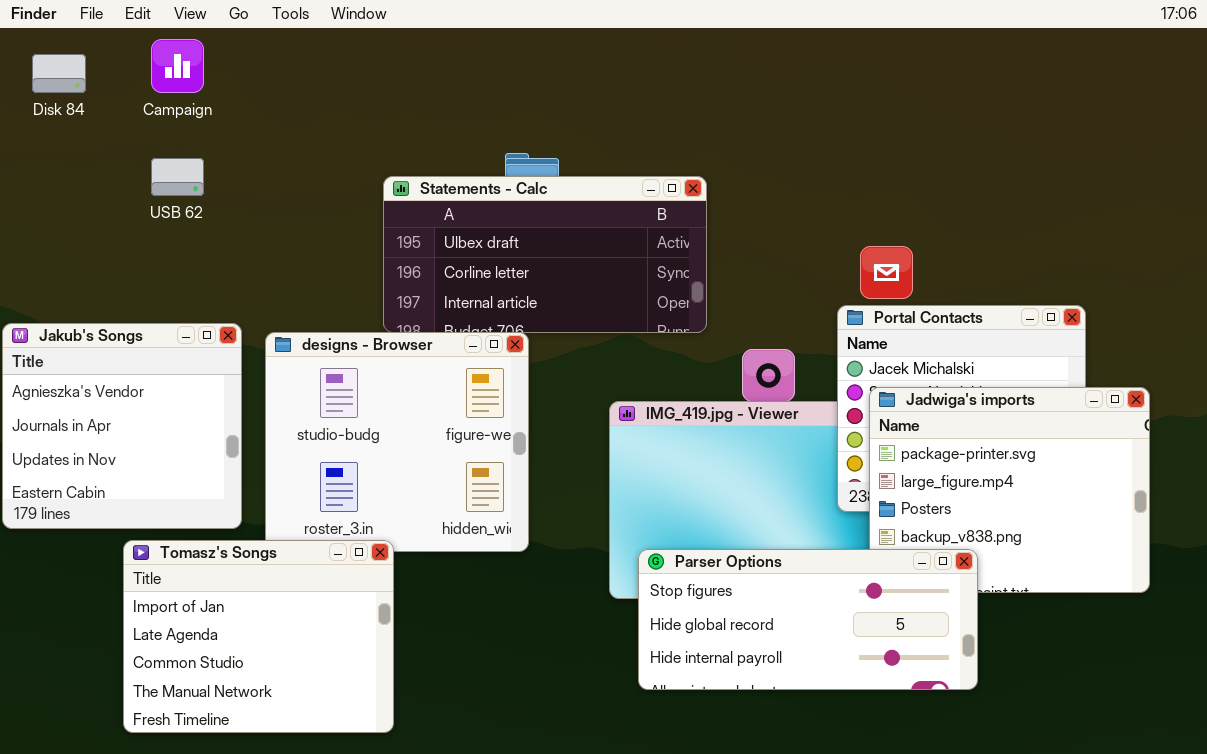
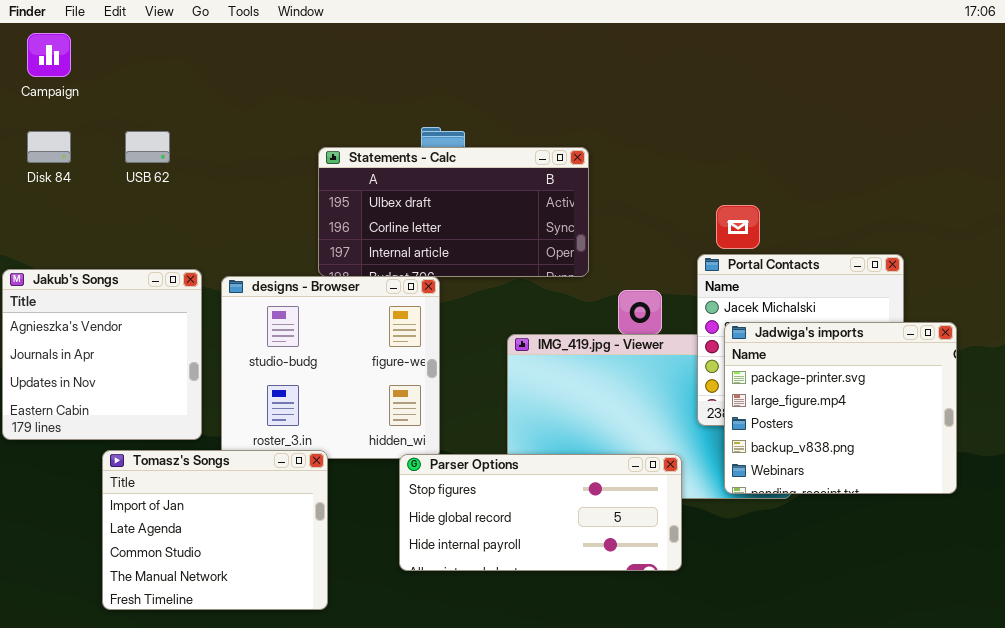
Campaign: [151,39,204,93] -> [27,33,71,77], moved
Disk 84: [32,54,86,93] -> [27,131,71,163], moved
Parser Options: [638,549,978,690] -> [399,454,682,571], moved

